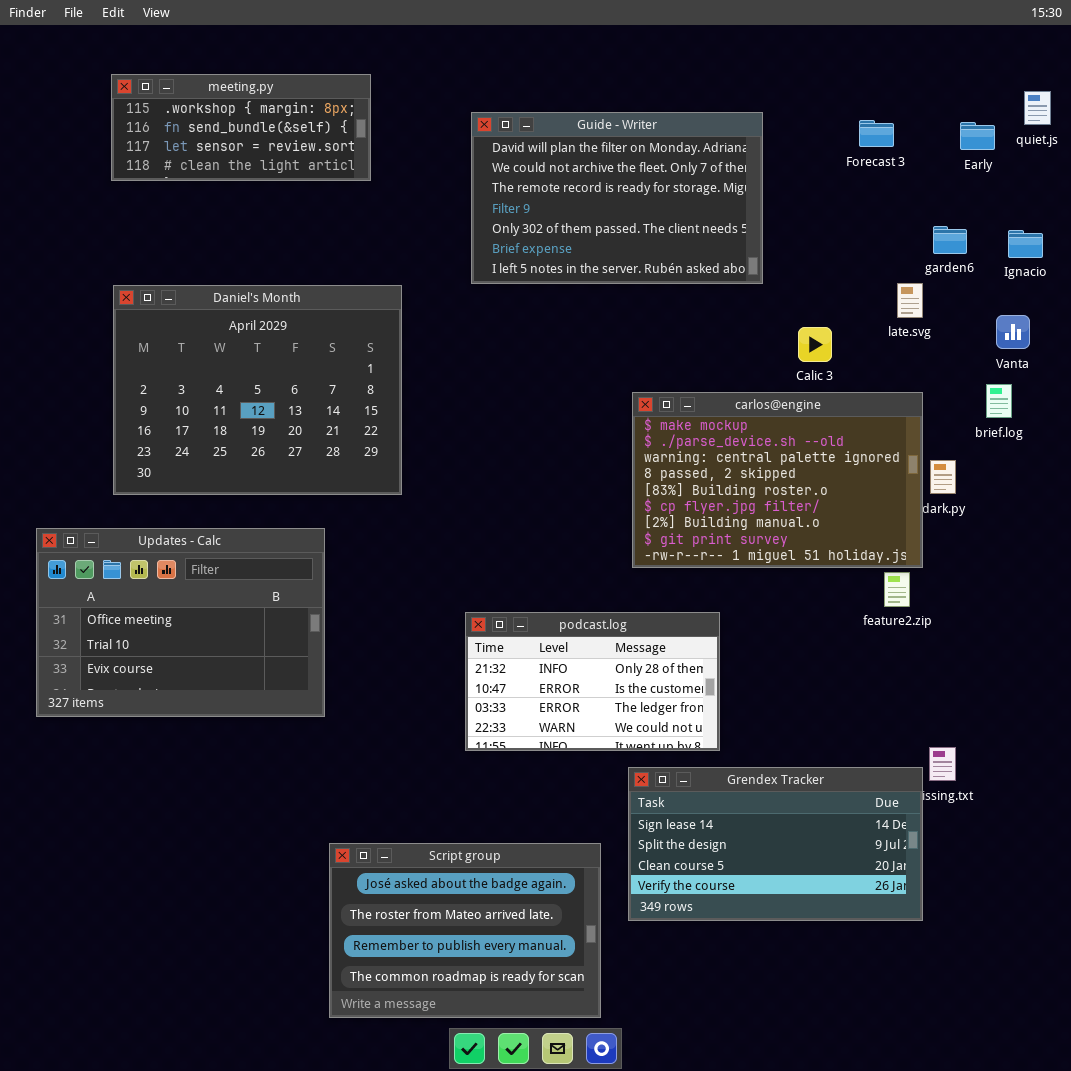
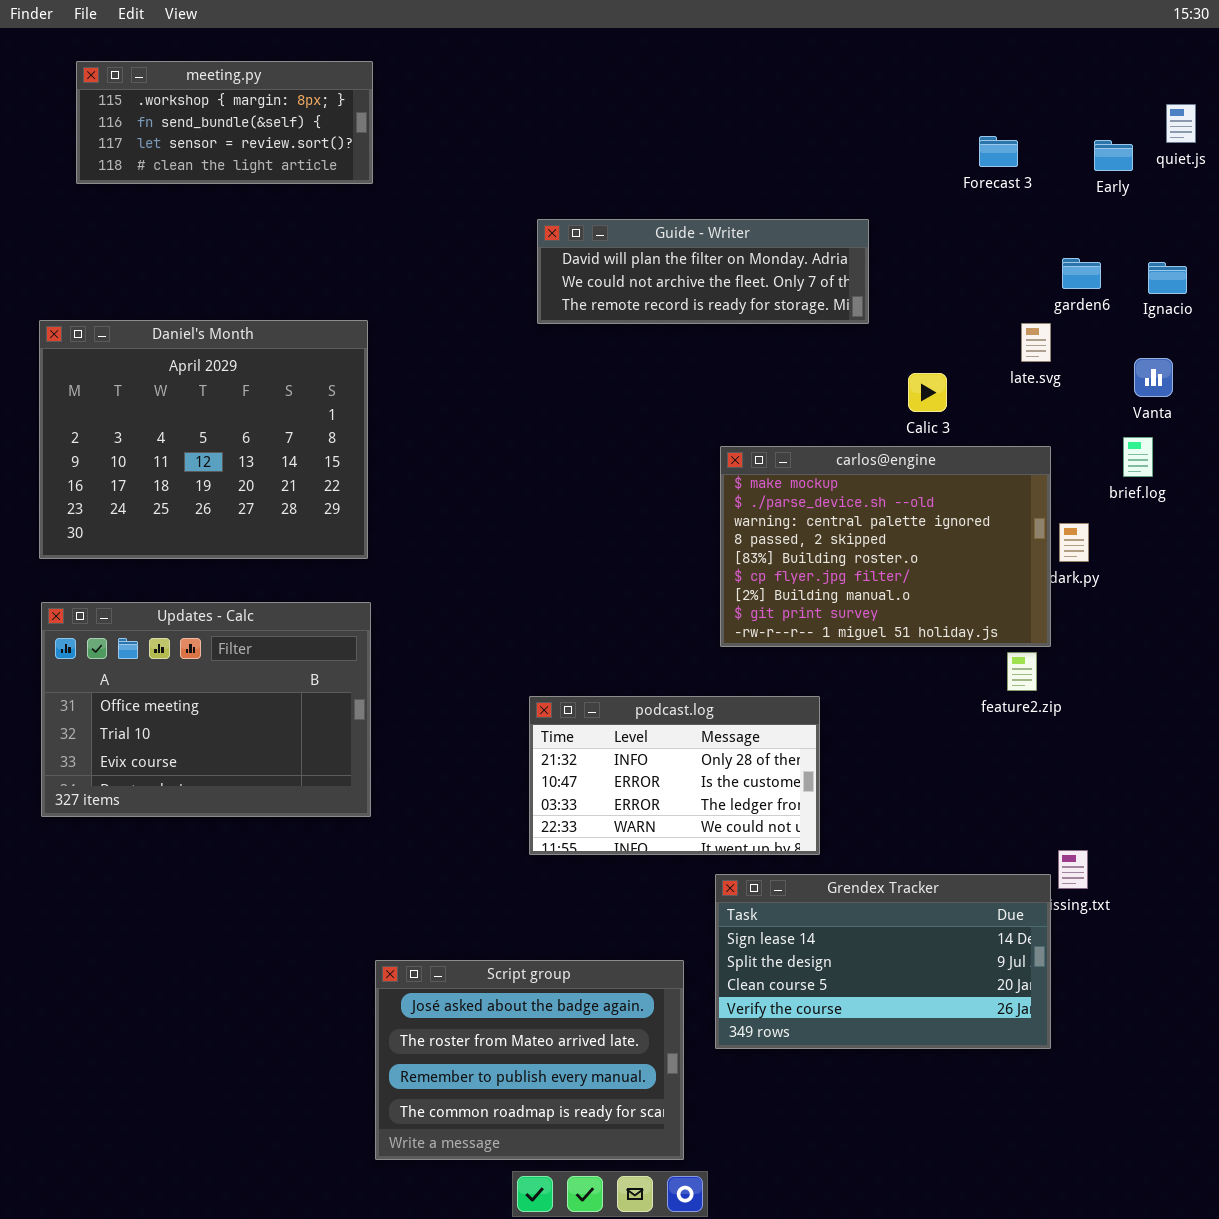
meeting.py: [111,74,371,181] -> [76,61,373,184], moved
Guide - Writer: [471,112,763,284] -> [537,219,869,324], resized
Daniel's Month: [113,285,402,495] -> [39,320,368,559], moved

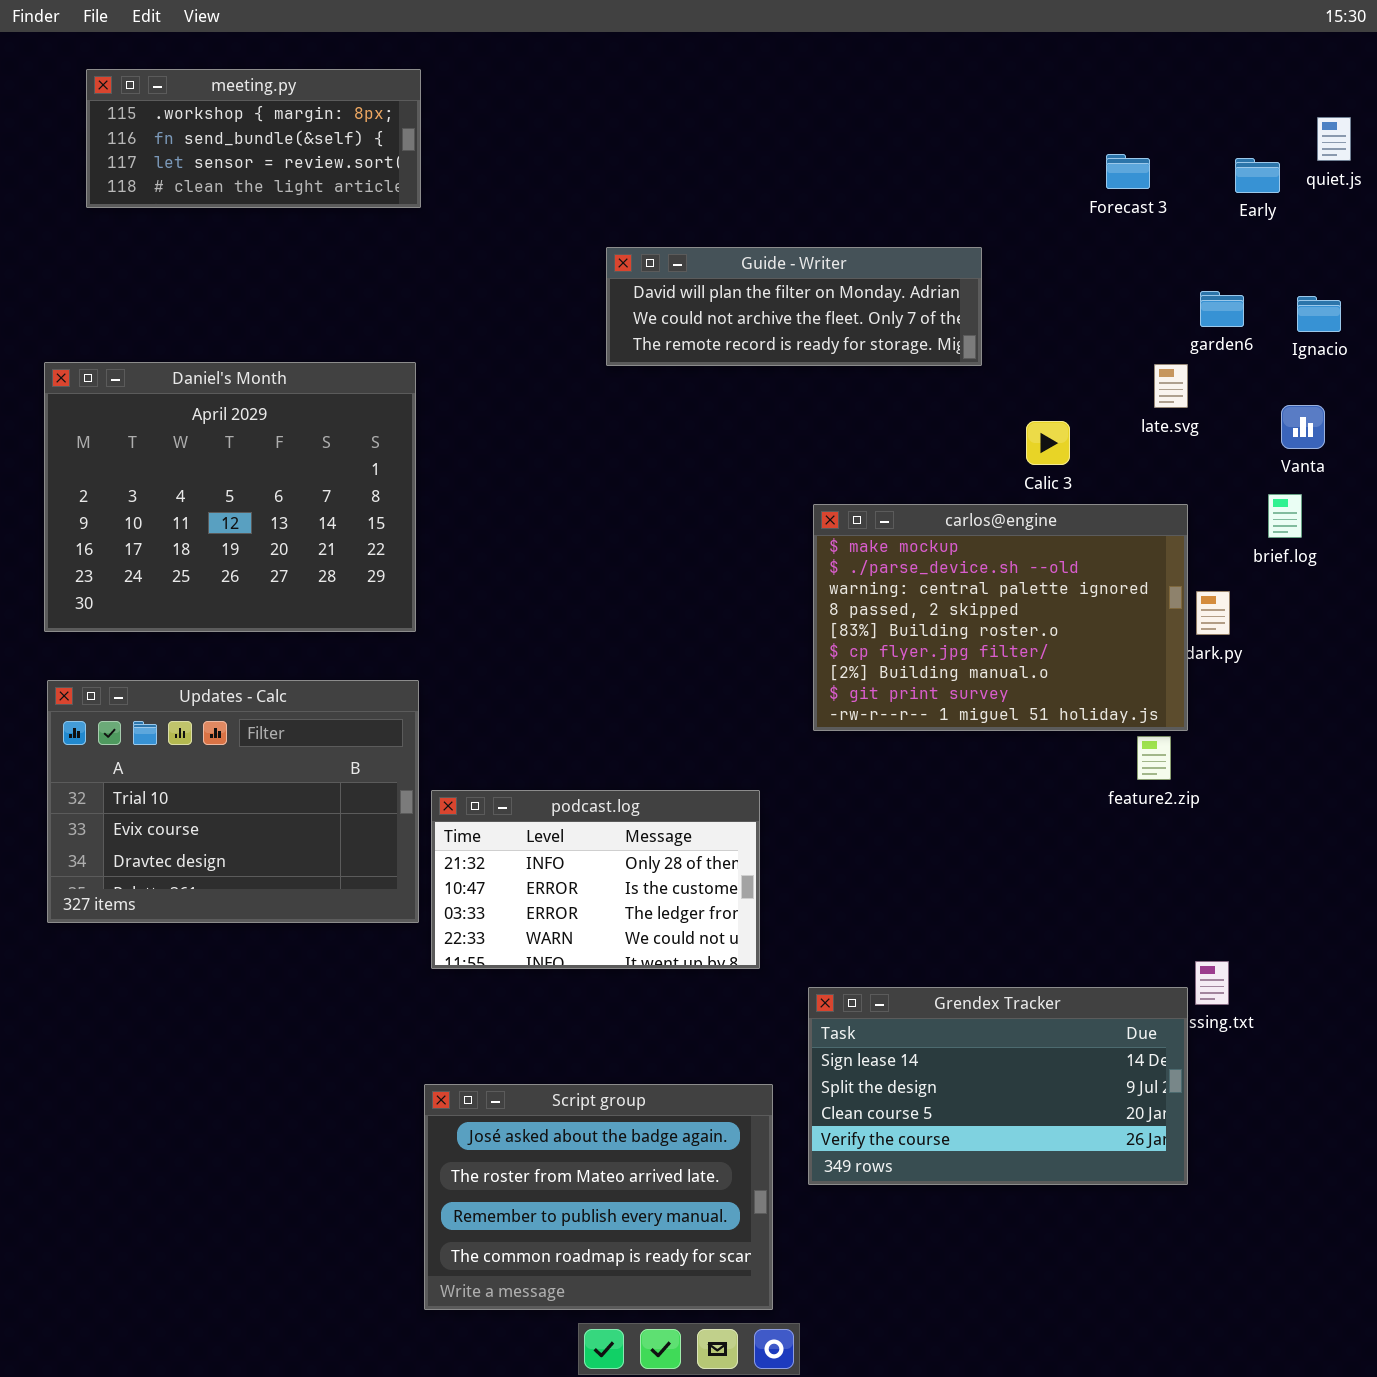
Updates - Calc: [41,602,371,817] -> [47,680,419,923], scrolled down 1 row
podcast.log: [529,696,820,855] -> [431,790,760,969], moved

